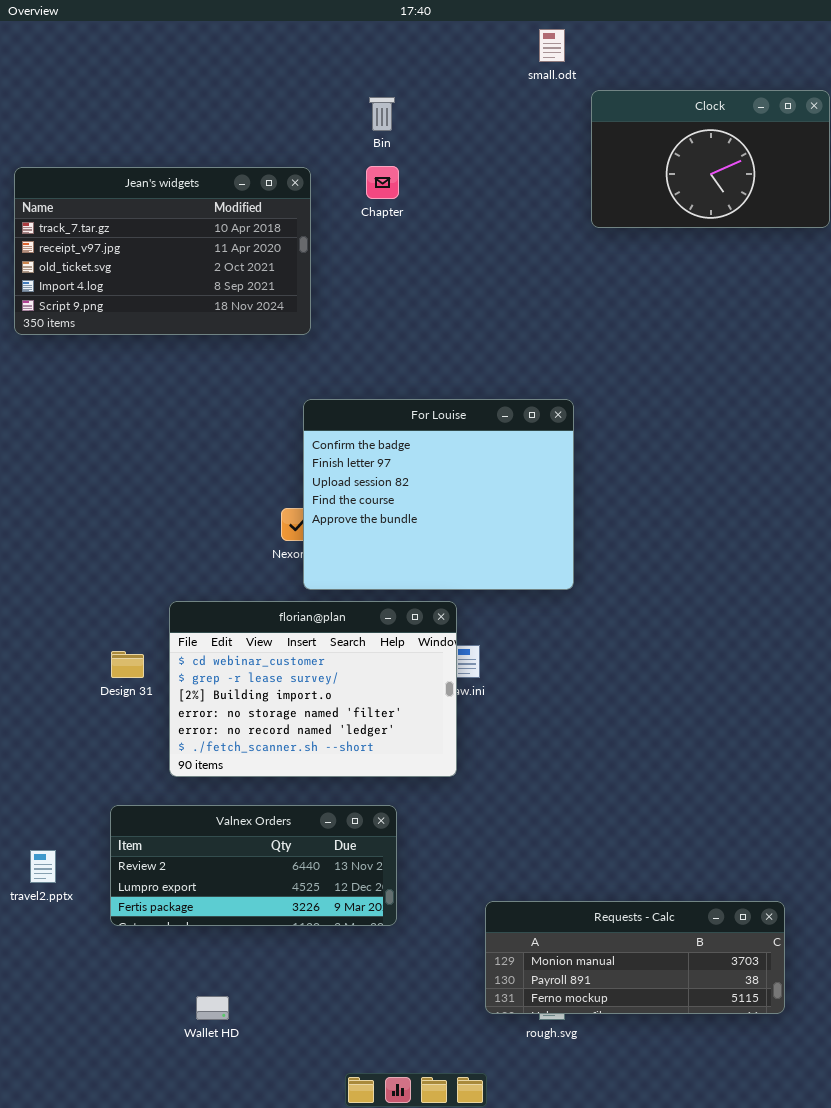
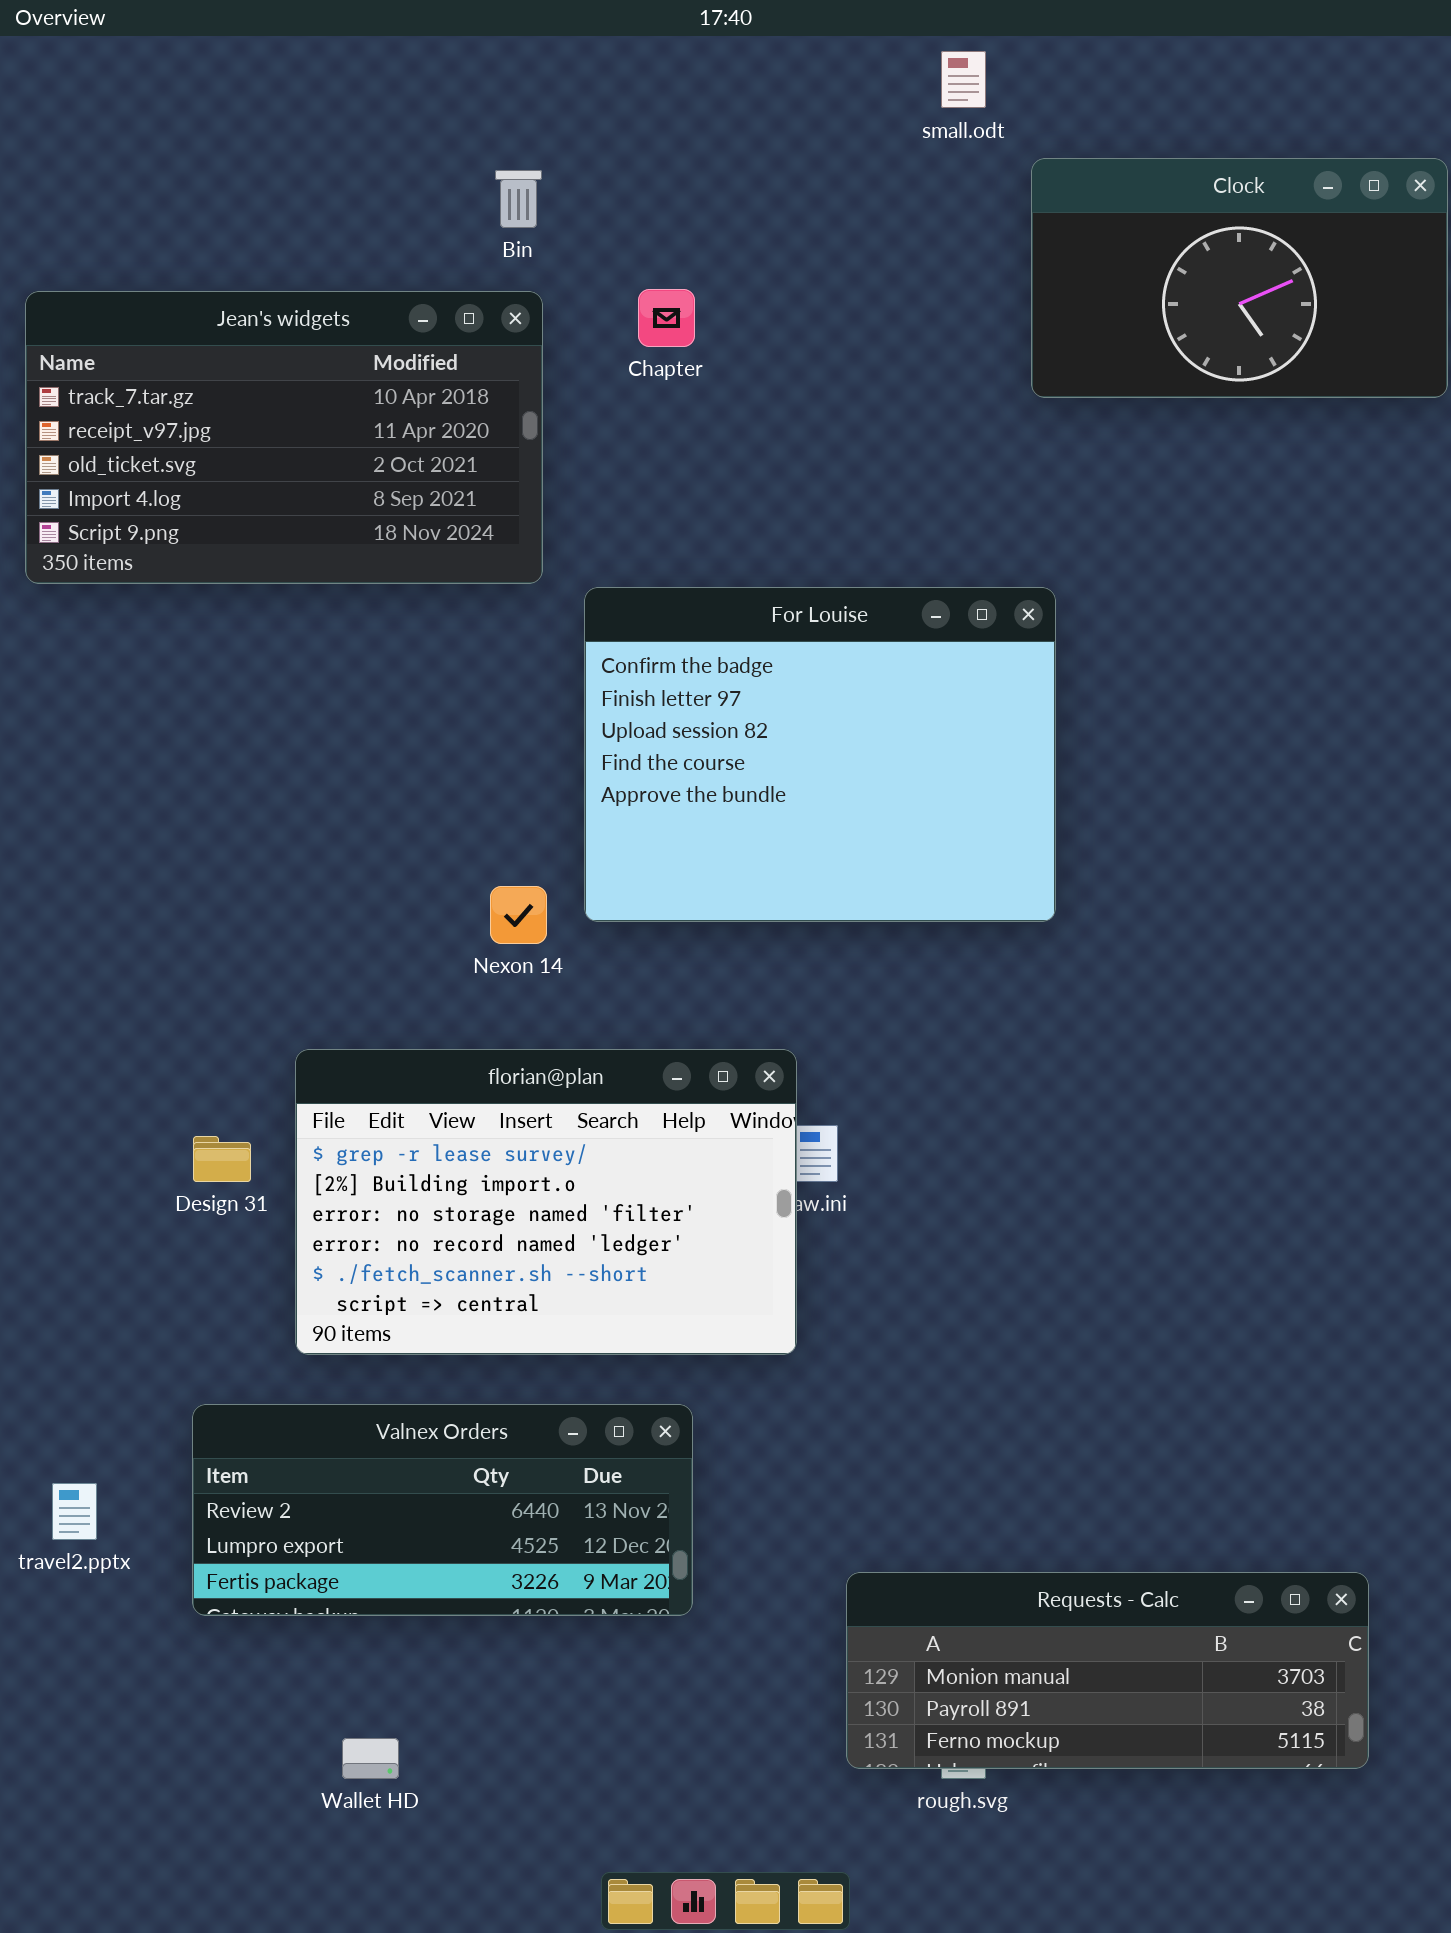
Bin: [369,97,395,131] -> [495,170,542,228], moved
For Louise: [303,399,574,590] -> [584,587,1056,922], moved
florian@plan: [169,601,457,777] -> [295,1049,797,1355], scrolled down 1 row

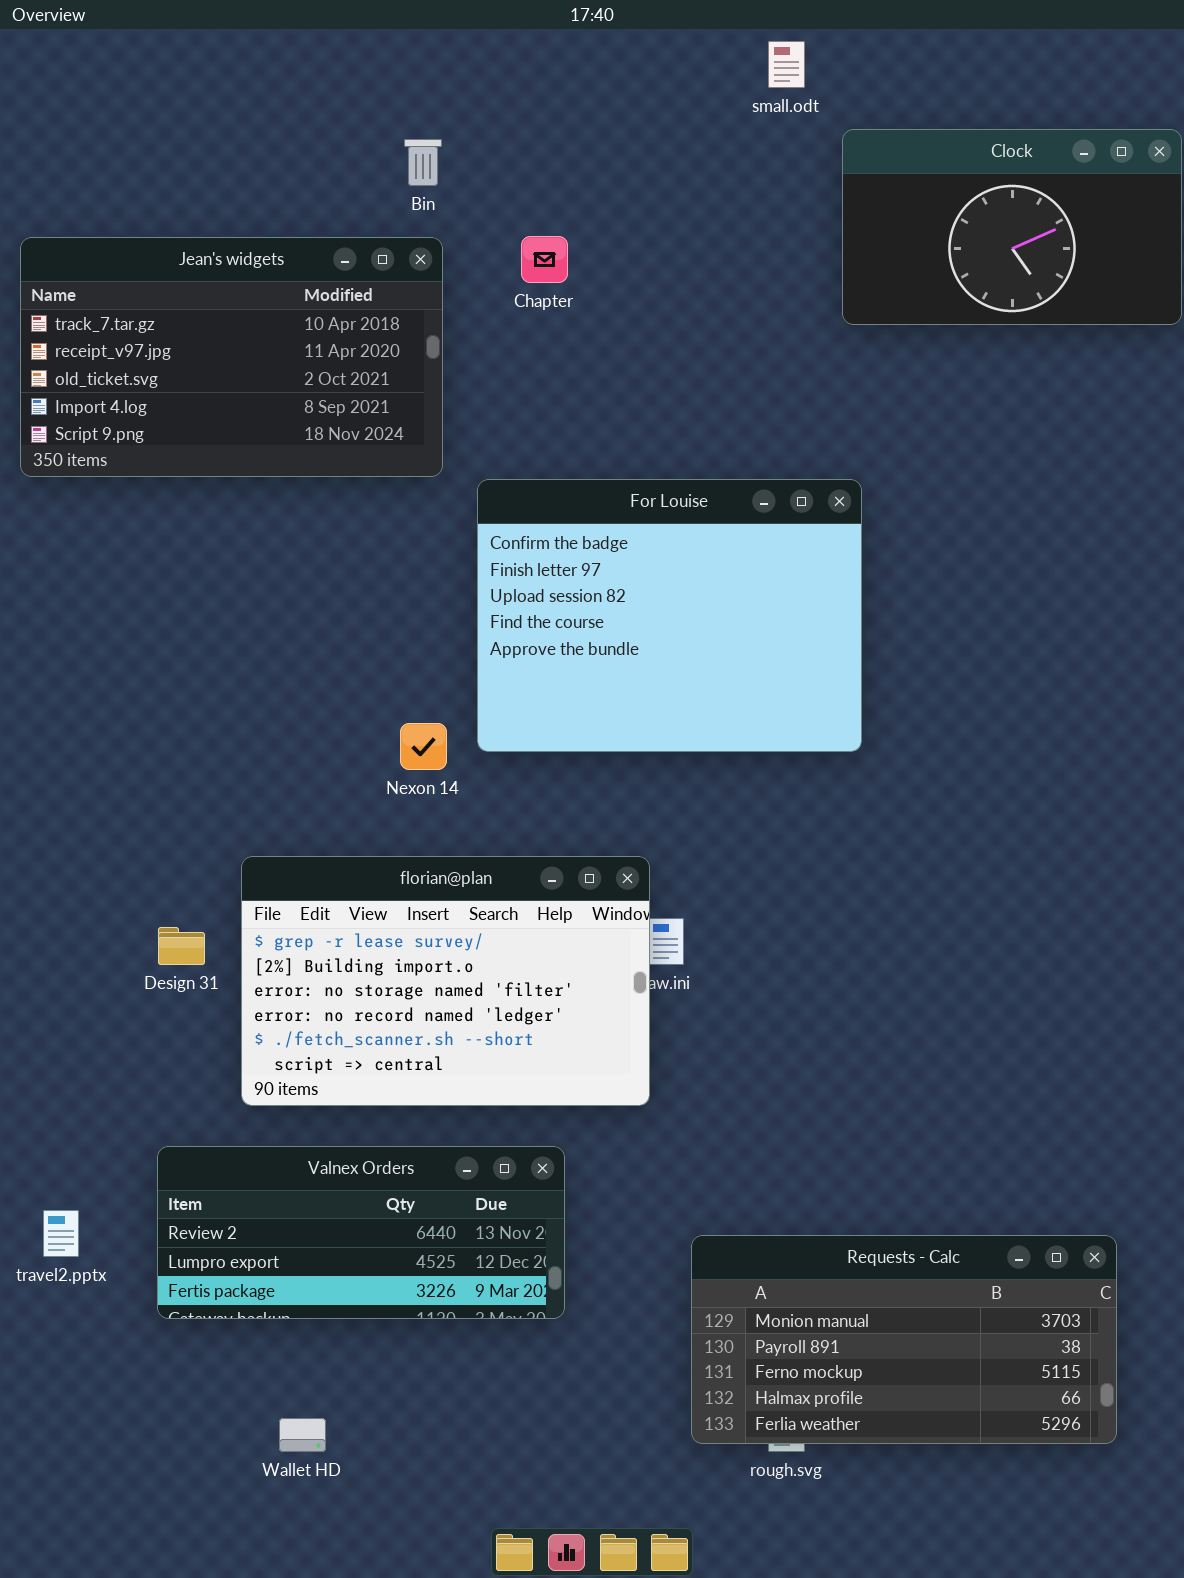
Requests - Calc: [846,1572,1369,1769] -> [691,1235,1117,1444], resized

